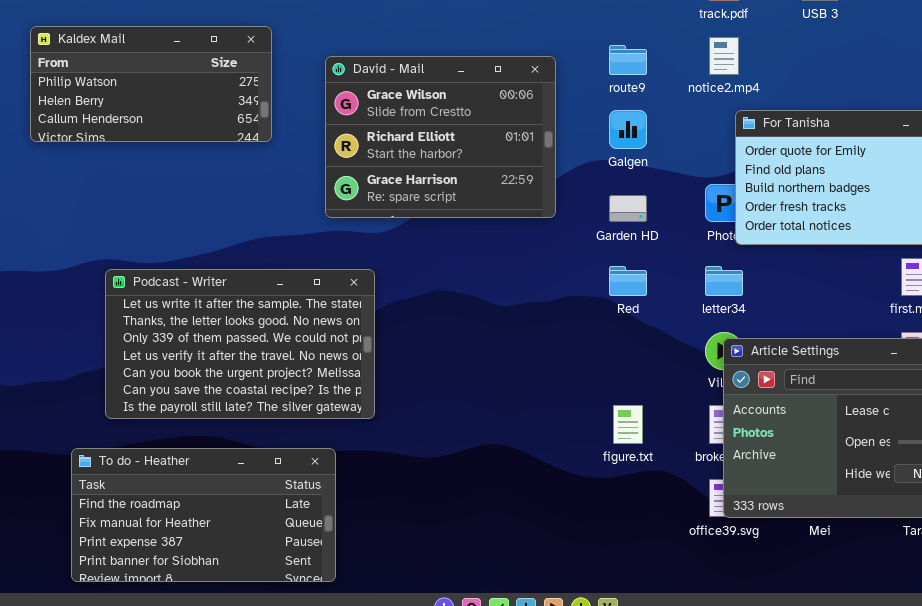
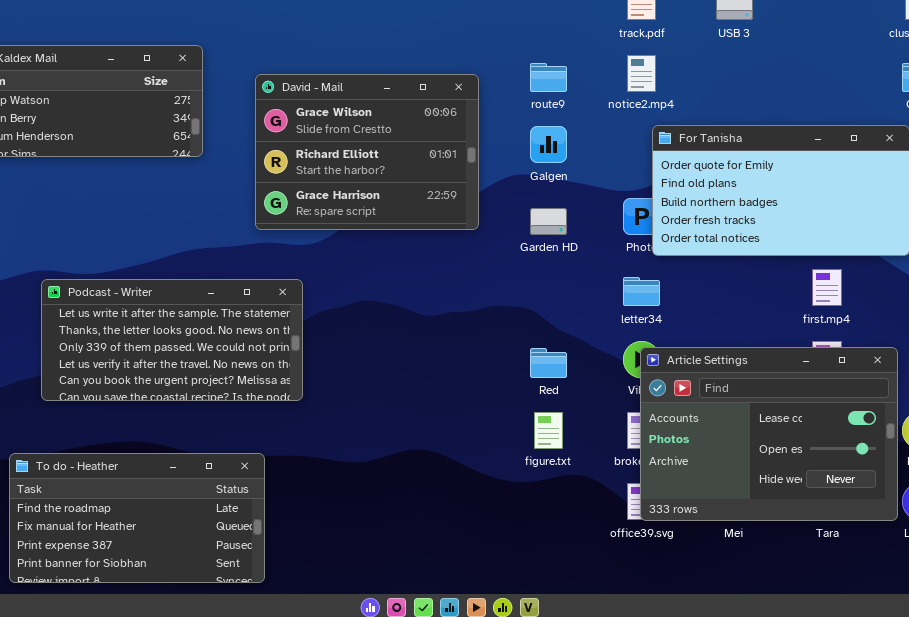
Red: [609,266,647,296] -> [530,348,567,378], moved
Podcast - Writer: [105,269,375,419] -> [41,279,303,401], resized

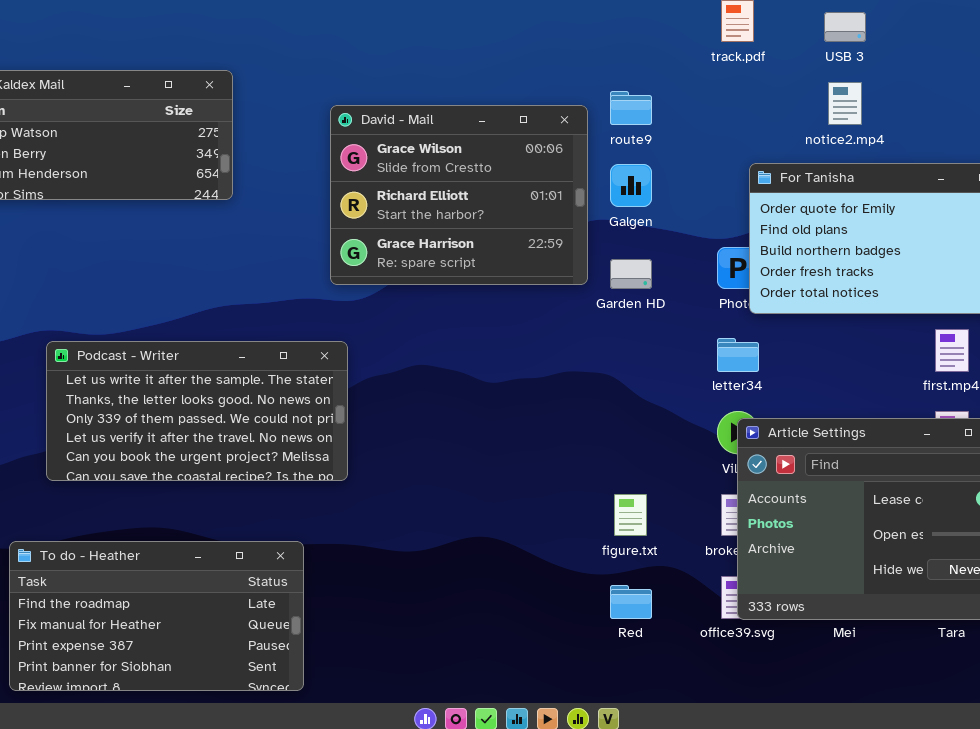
notice2.mp4: [627,55,656,92] -> [828,82,862,125], moved
David - Mail: [255,74,479,230] -> [330,105,588,285], moved
Red: [530,348,567,378] -> [610,585,652,619], moved

